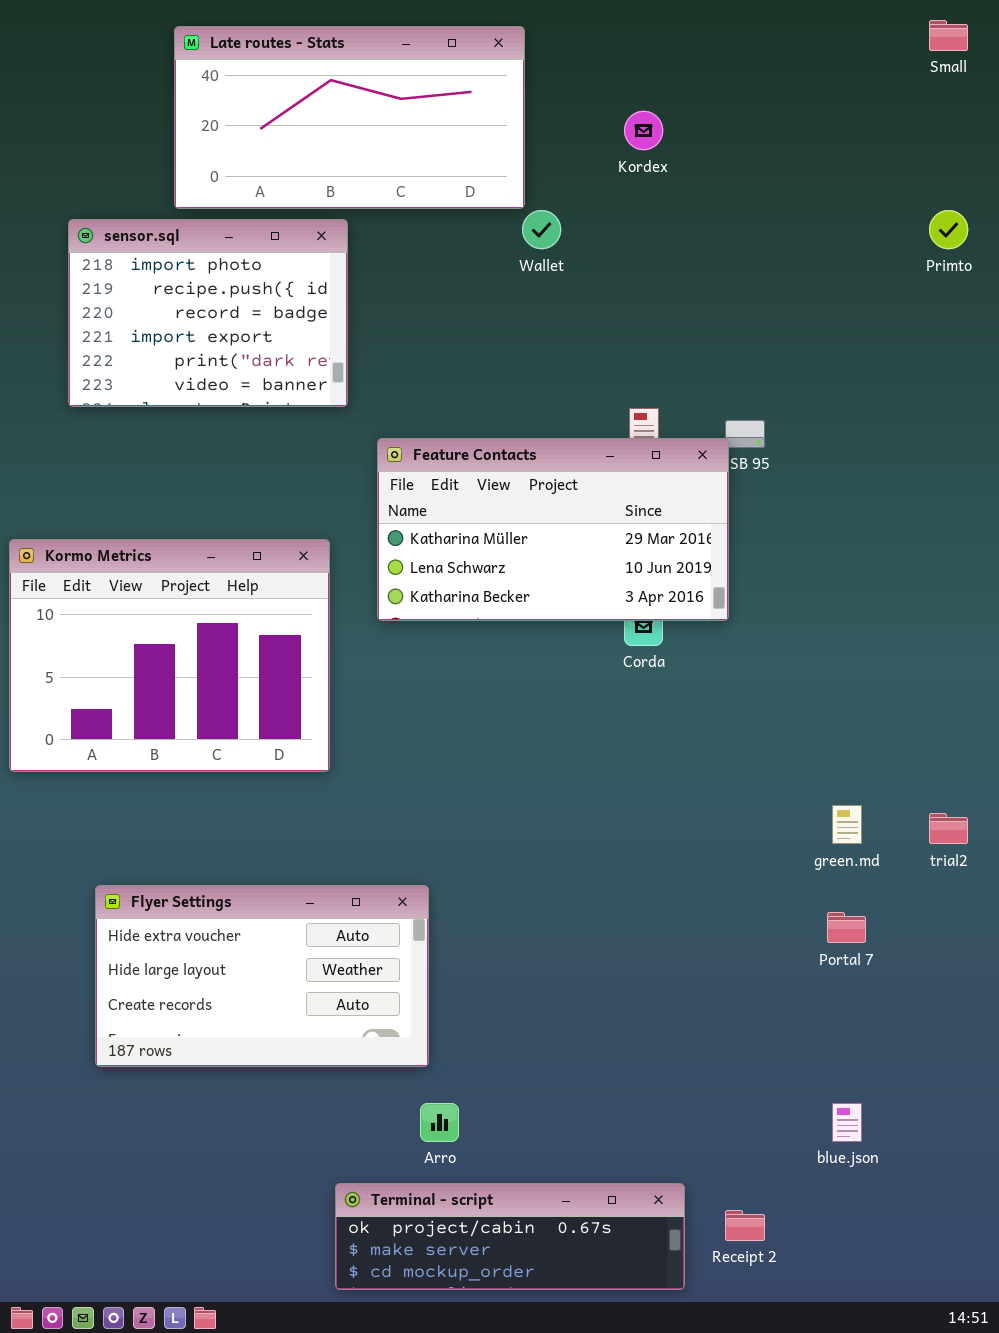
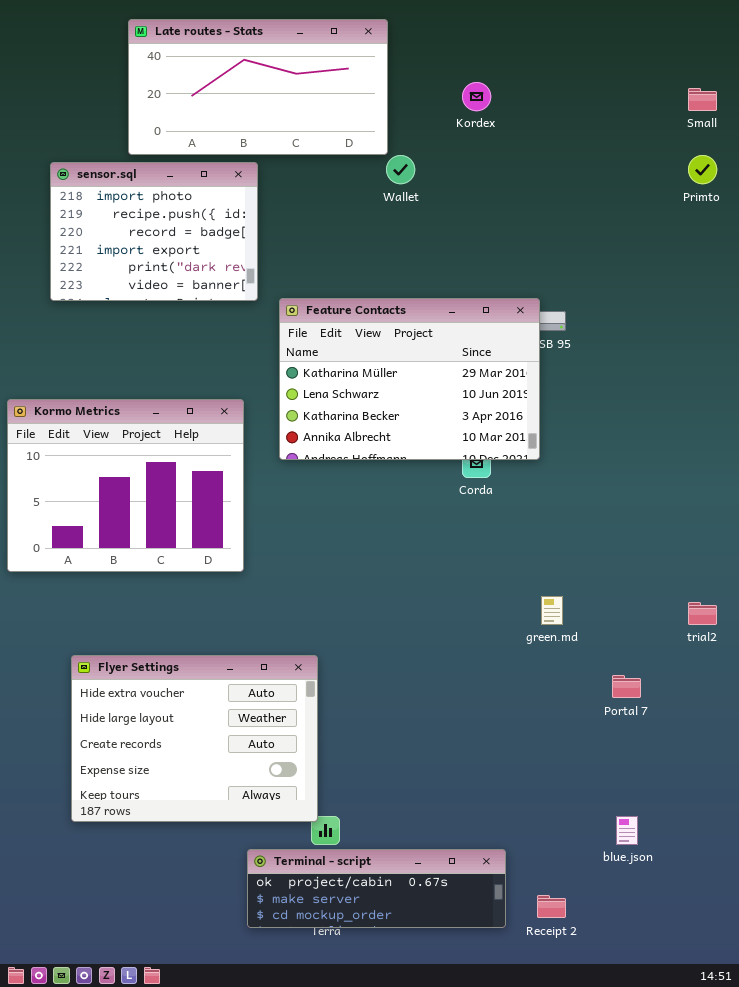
Small: [929,20,968,51] -> [688,88,717,111], moved
Feature Contacts: [377,438,729,621] -> [279,298,540,460], resized
green.md: [832,805,862,844] -> [541,596,563,625], moved
Flyer Settings: [95,885,429,1067] -> [71,655,318,822], resized
Terminal - script: [335,1183,685,1290] -> [247,849,506,928], moved

